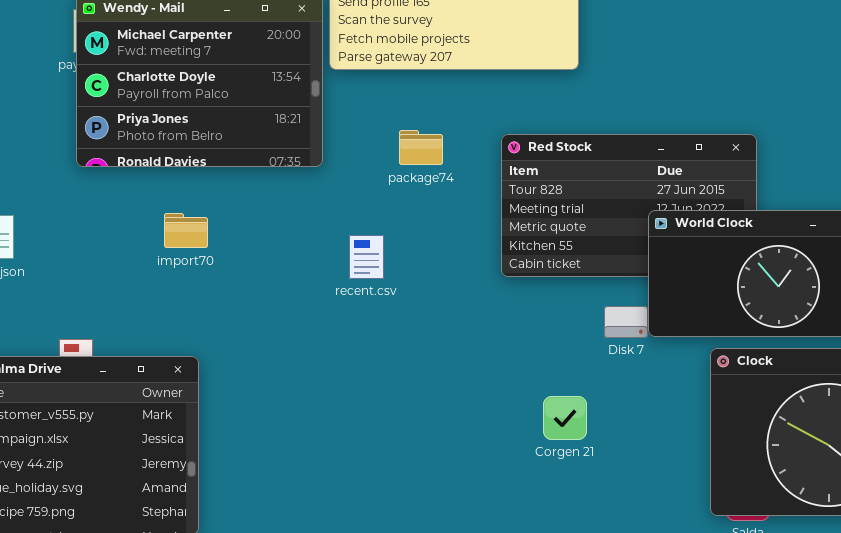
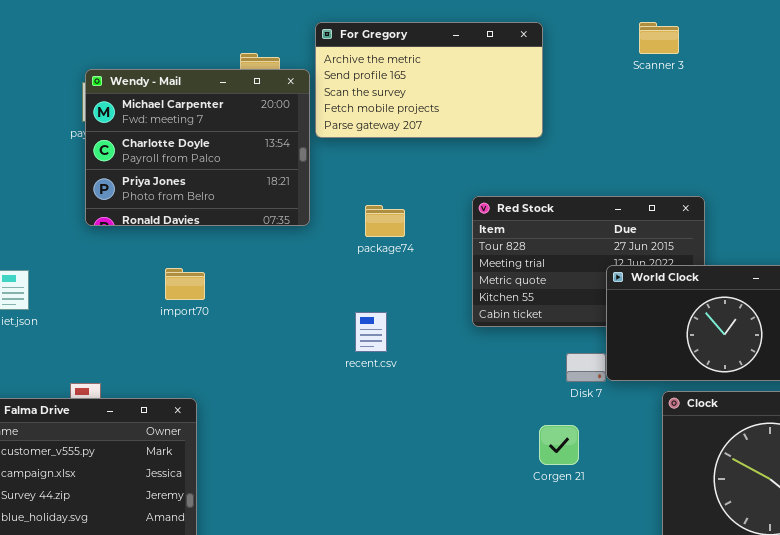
package74: [399,130,443,165] -> [365,205,405,237], moved
recent.csv: [349,235,384,279] -> [355,312,387,352], moved
Corgen 21: [543,396,587,440] -> [539,425,579,465], moved

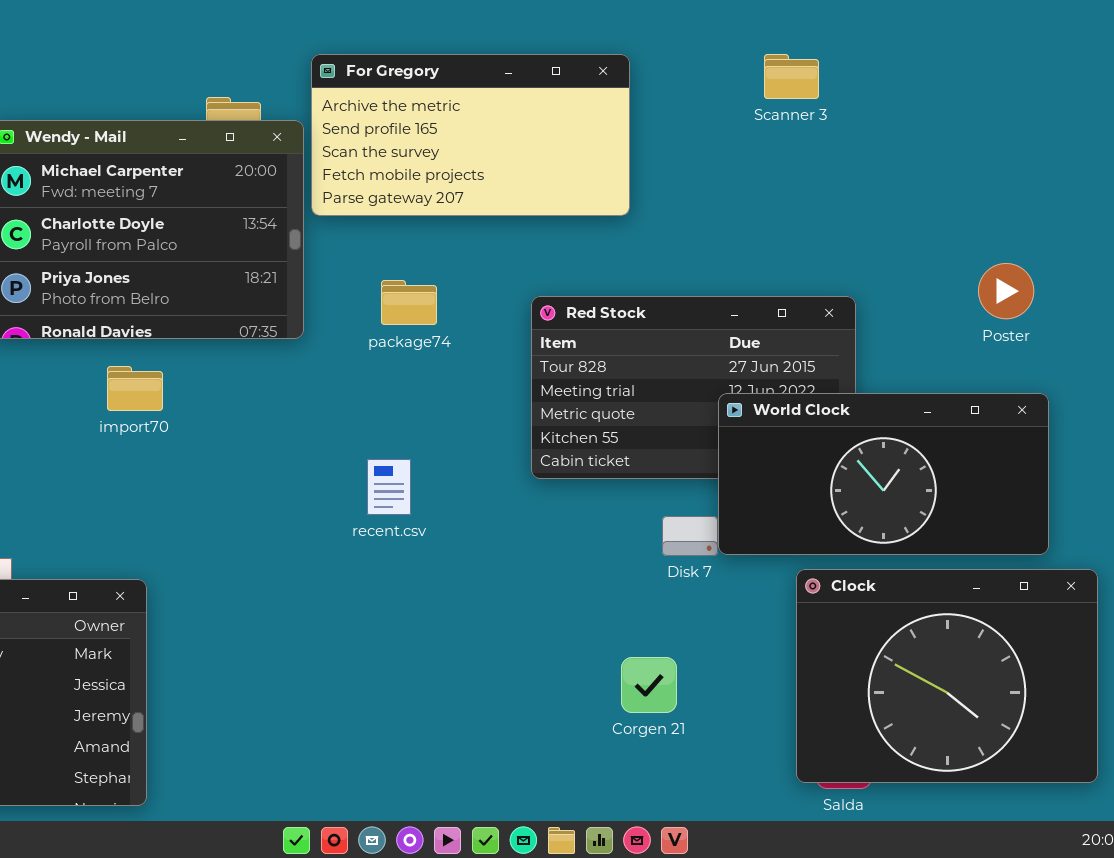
package74: [365,205,405,237] -> [381,280,437,325], moved
import70: [165,268,205,300] -> [107,366,163,411], moved
Corgen 21: [539,425,579,465] -> [621,657,677,713], moved

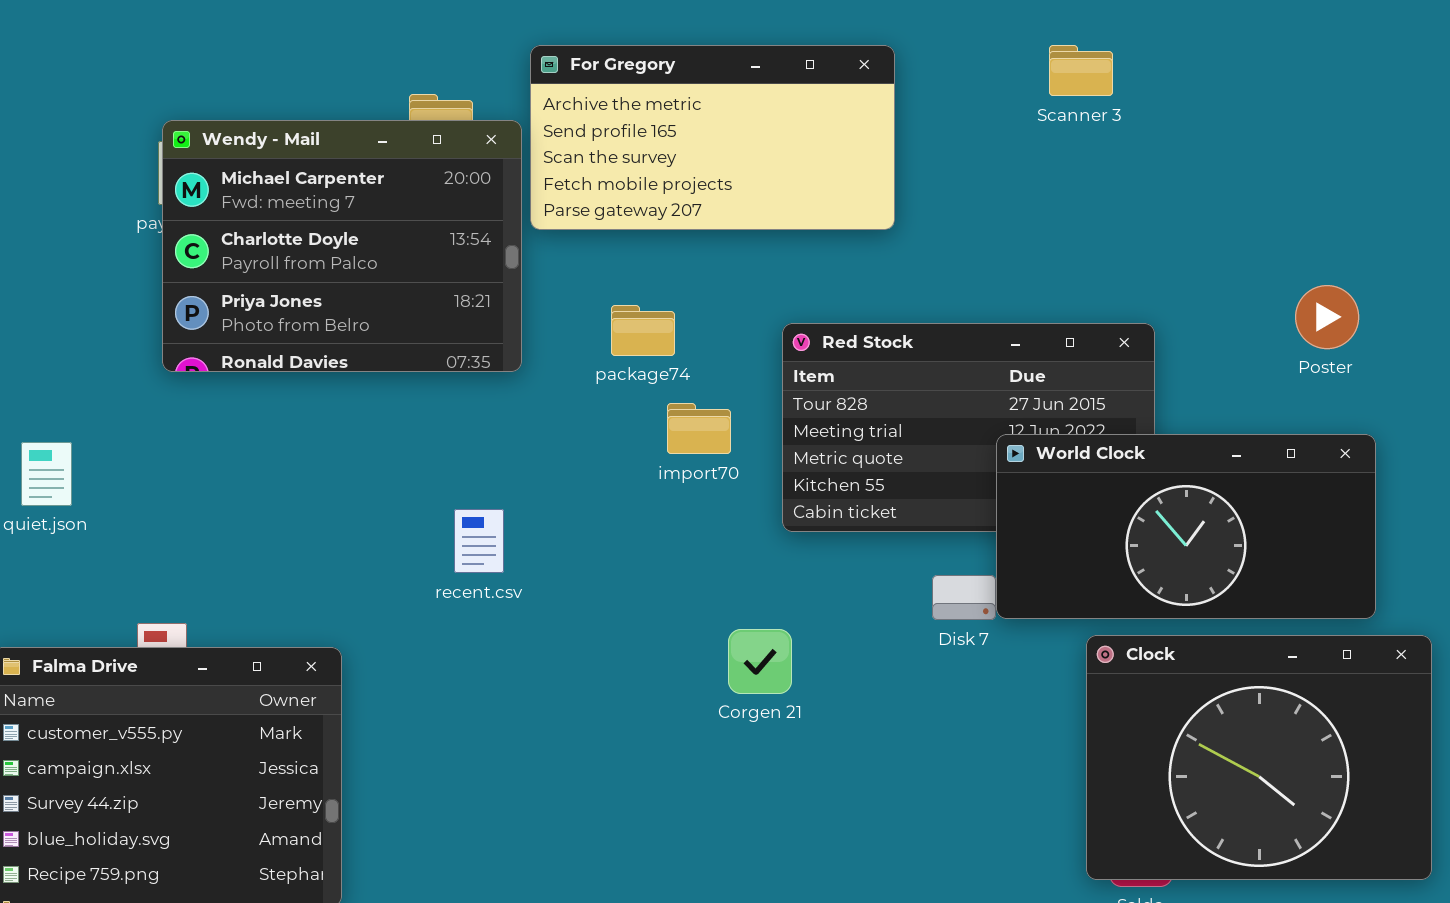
import70: [107,366,163,411] -> [667,403,731,454], moved
recent.csv: [367,459,411,515] -> [454,509,504,573], moved
Corgen 21: [621,657,677,713] -> [728,629,792,694], moved

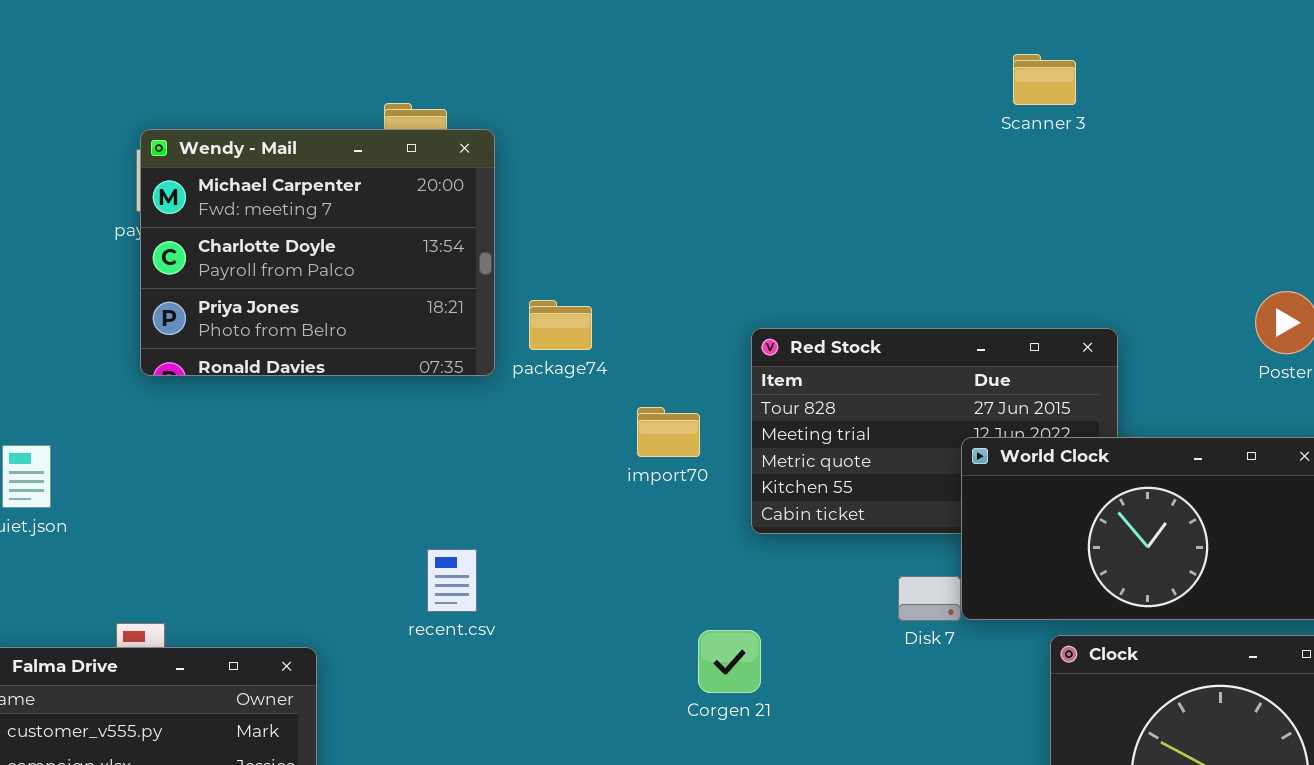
For Gregory: [530,45,895,230] -> none, closed
package74: [611,305,675,356] -> [529,300,592,350], moved
recent.csv: [454,509,504,573] -> [427,549,477,612], moved

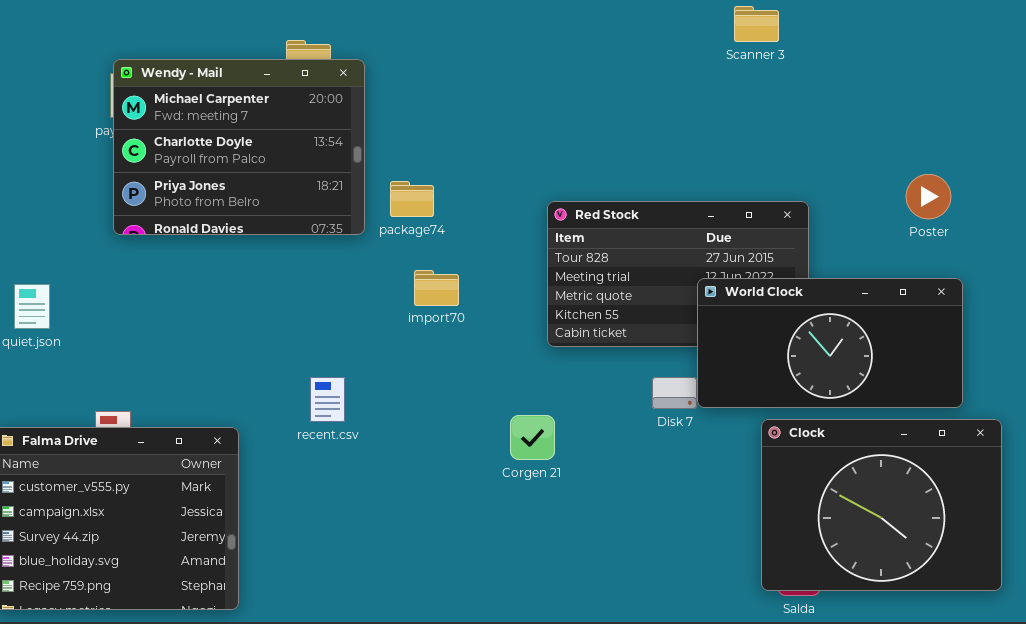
import70: [637,407,700,457] -> [414,270,459,306], moved
recent.csv: [427,549,477,612] -> [310,377,345,422], moved

